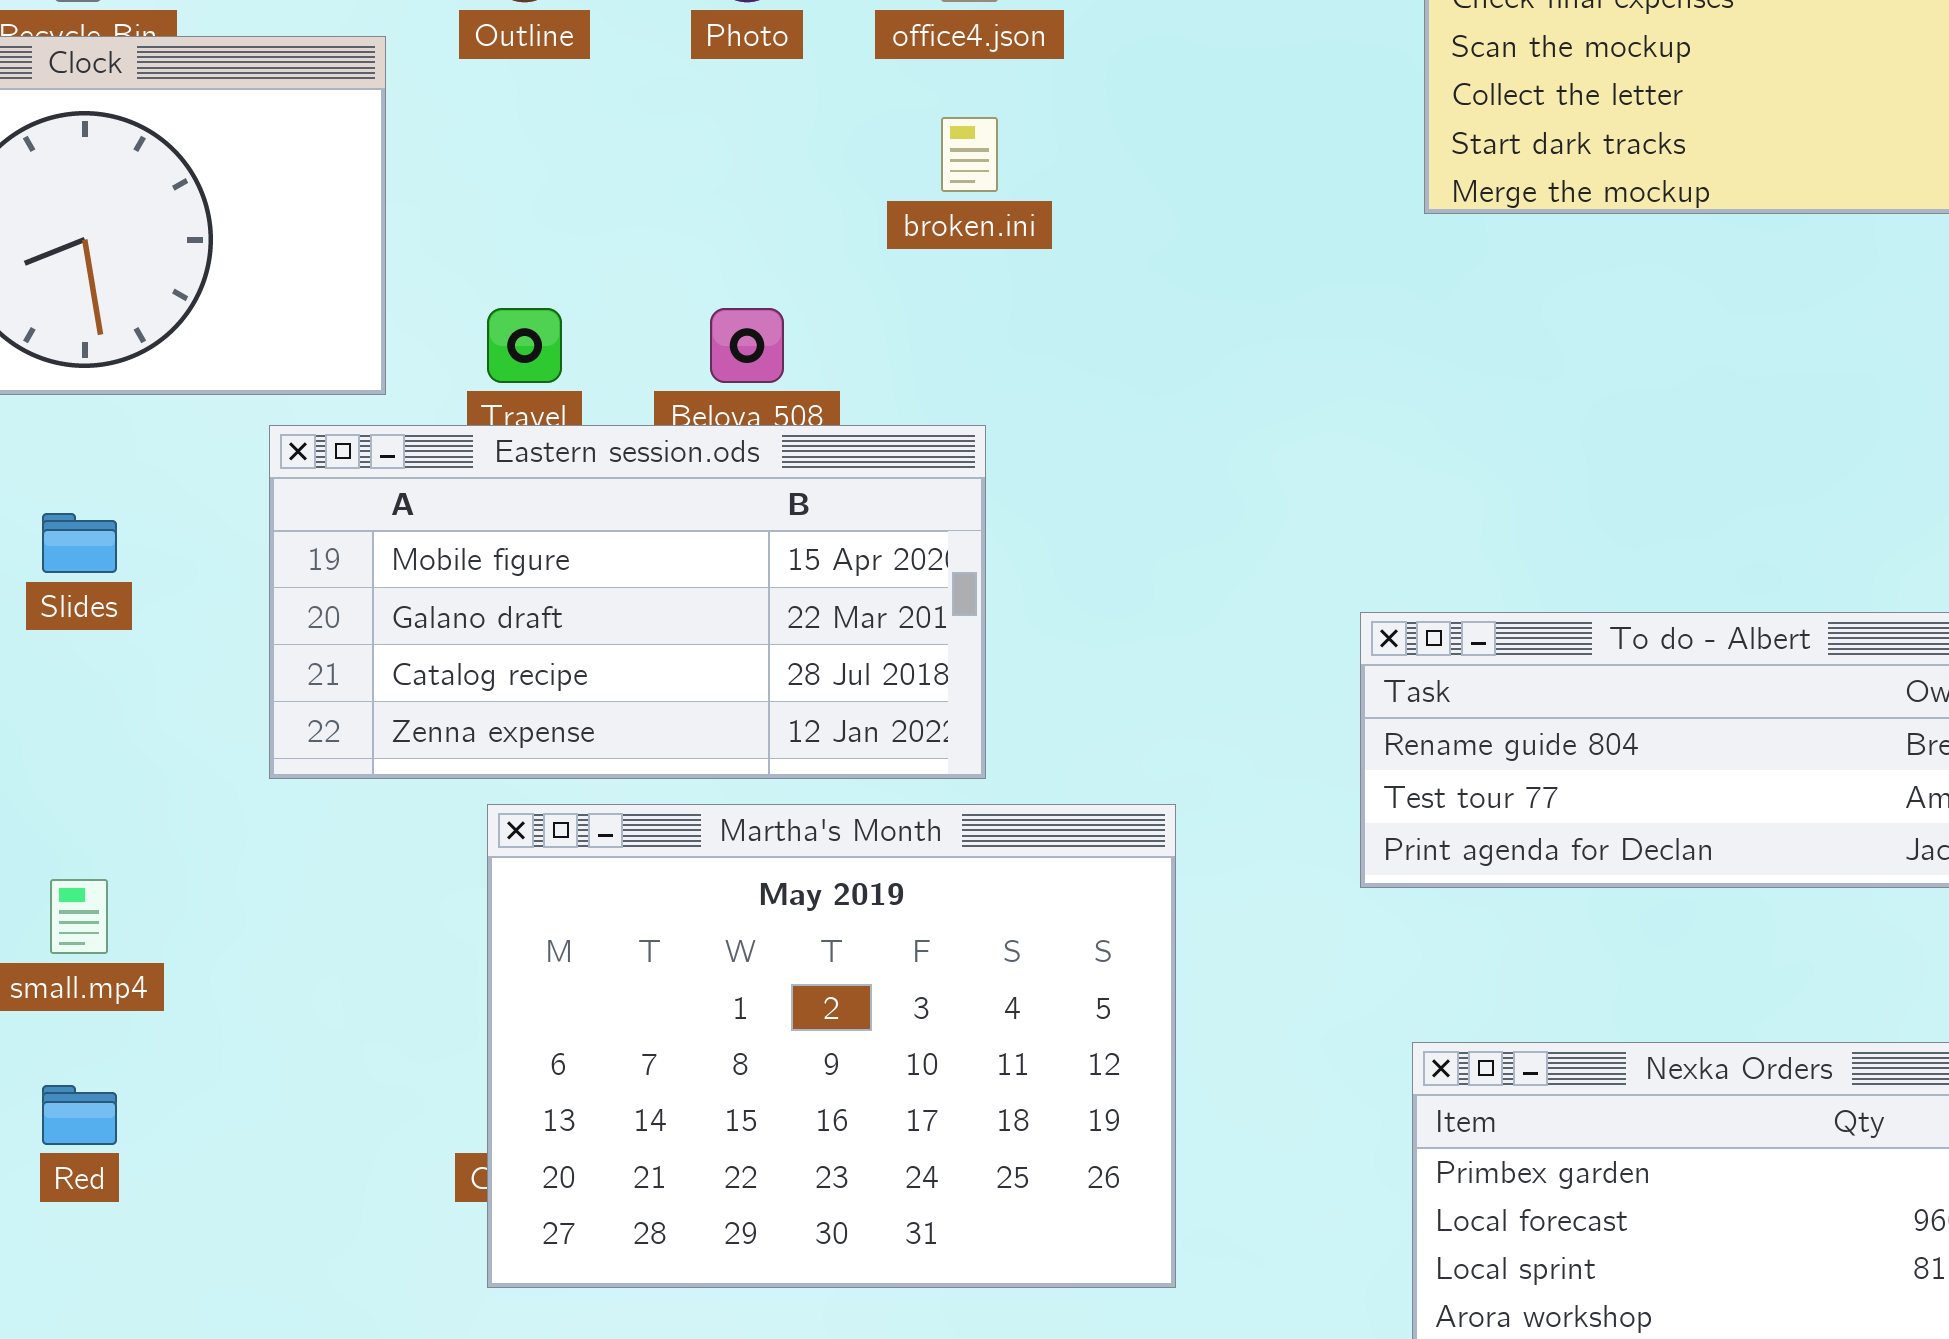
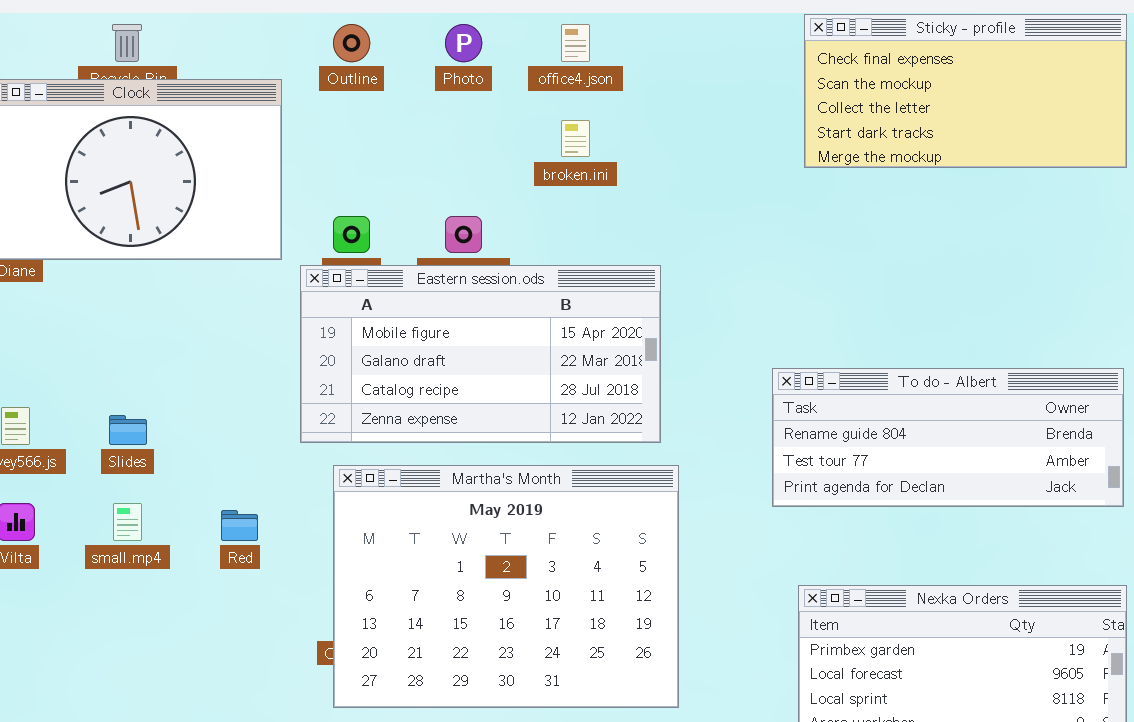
Eastern session.ods: [269,425,986,779] -> [300,265,661,443], moved
Slides: [42,513,117,573] -> [109,415,147,445], moved
Red: [42,1085,117,1145] -> [221,510,258,541], moved

